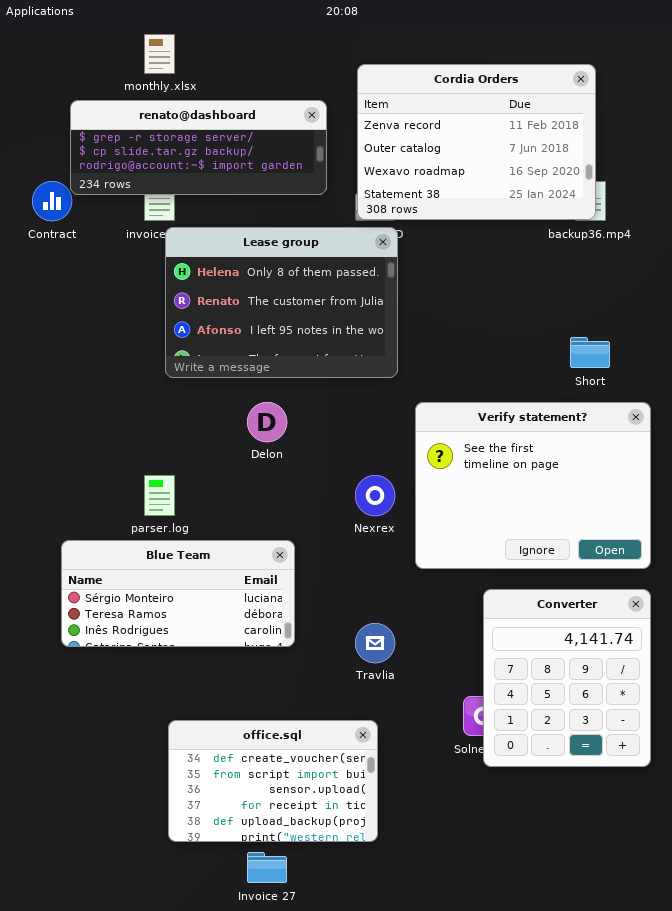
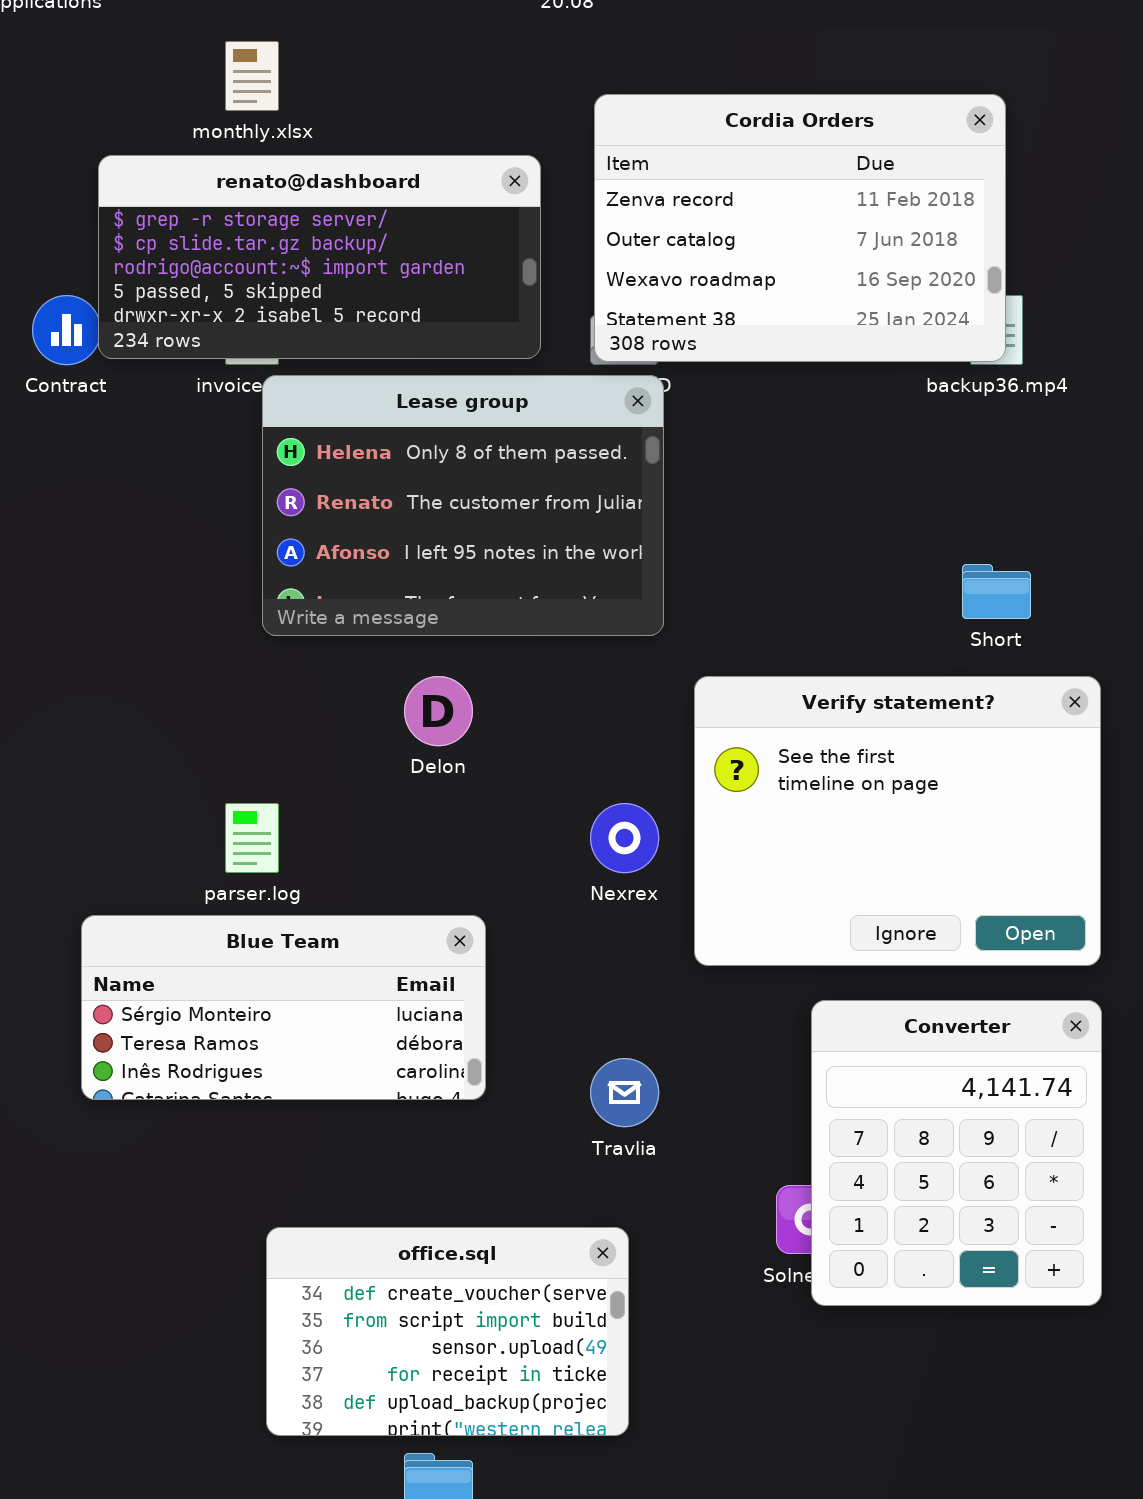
renato@dashboard: [70,100,327,195] -> [98,155,541,359], resized

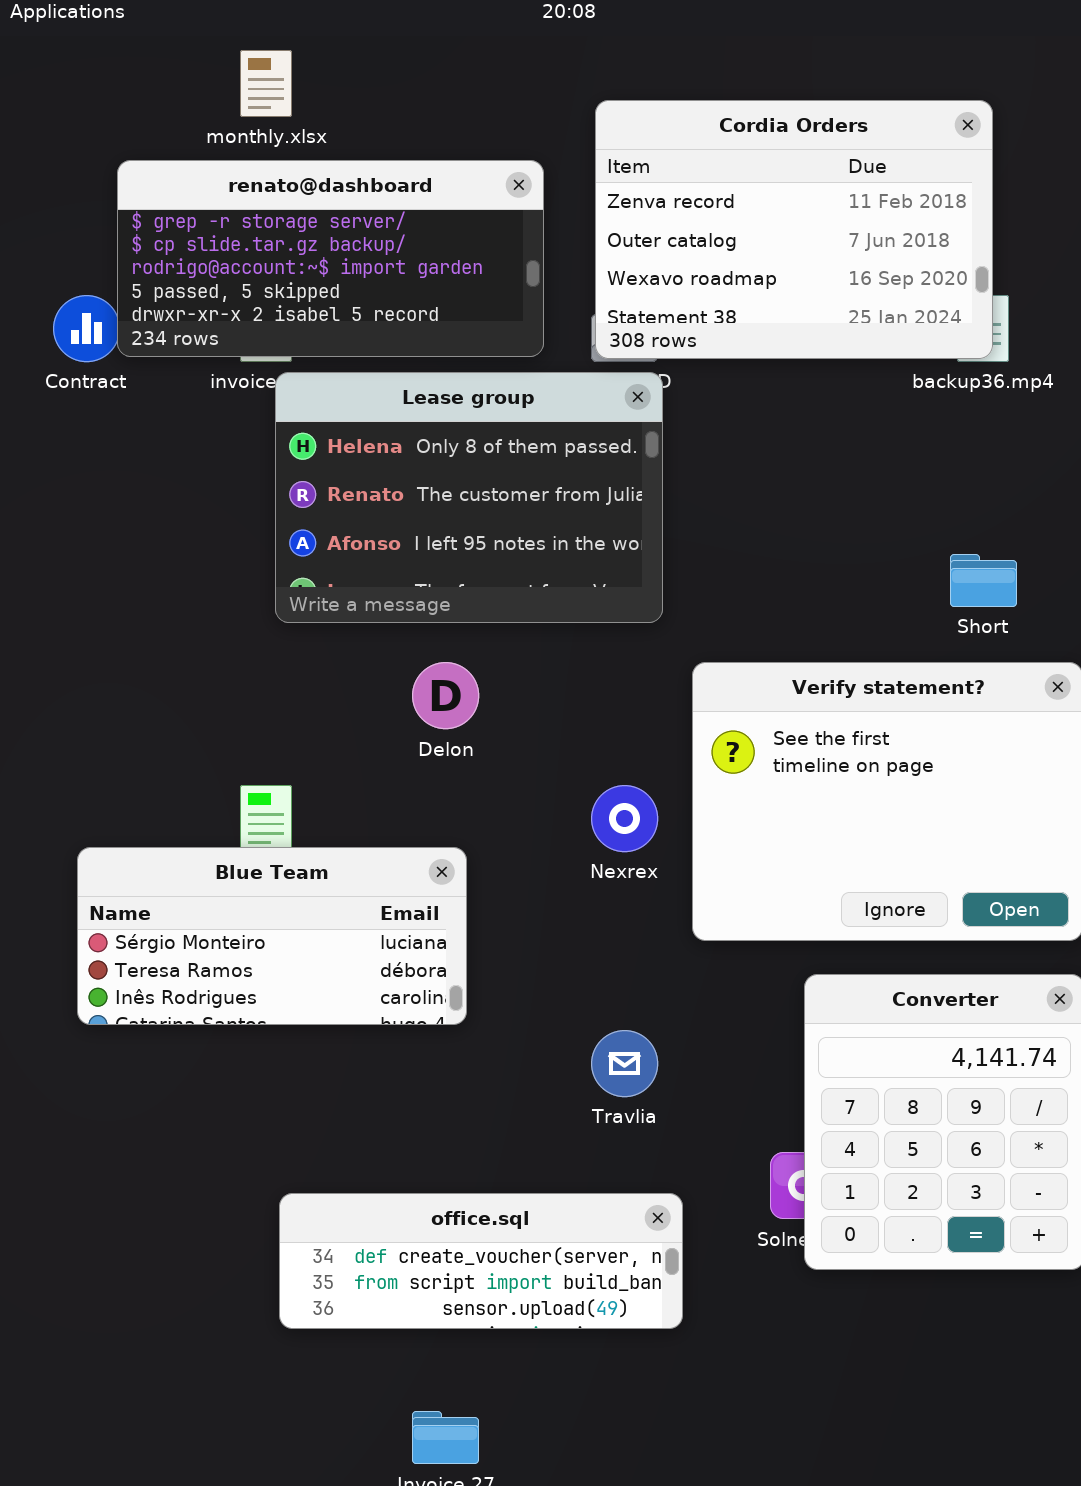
Blue Team: [81,915,486,1100] -> [77,847,467,1025], moved
office.sql: [266,1227,629,1436] -> [279,1193,683,1329], resized

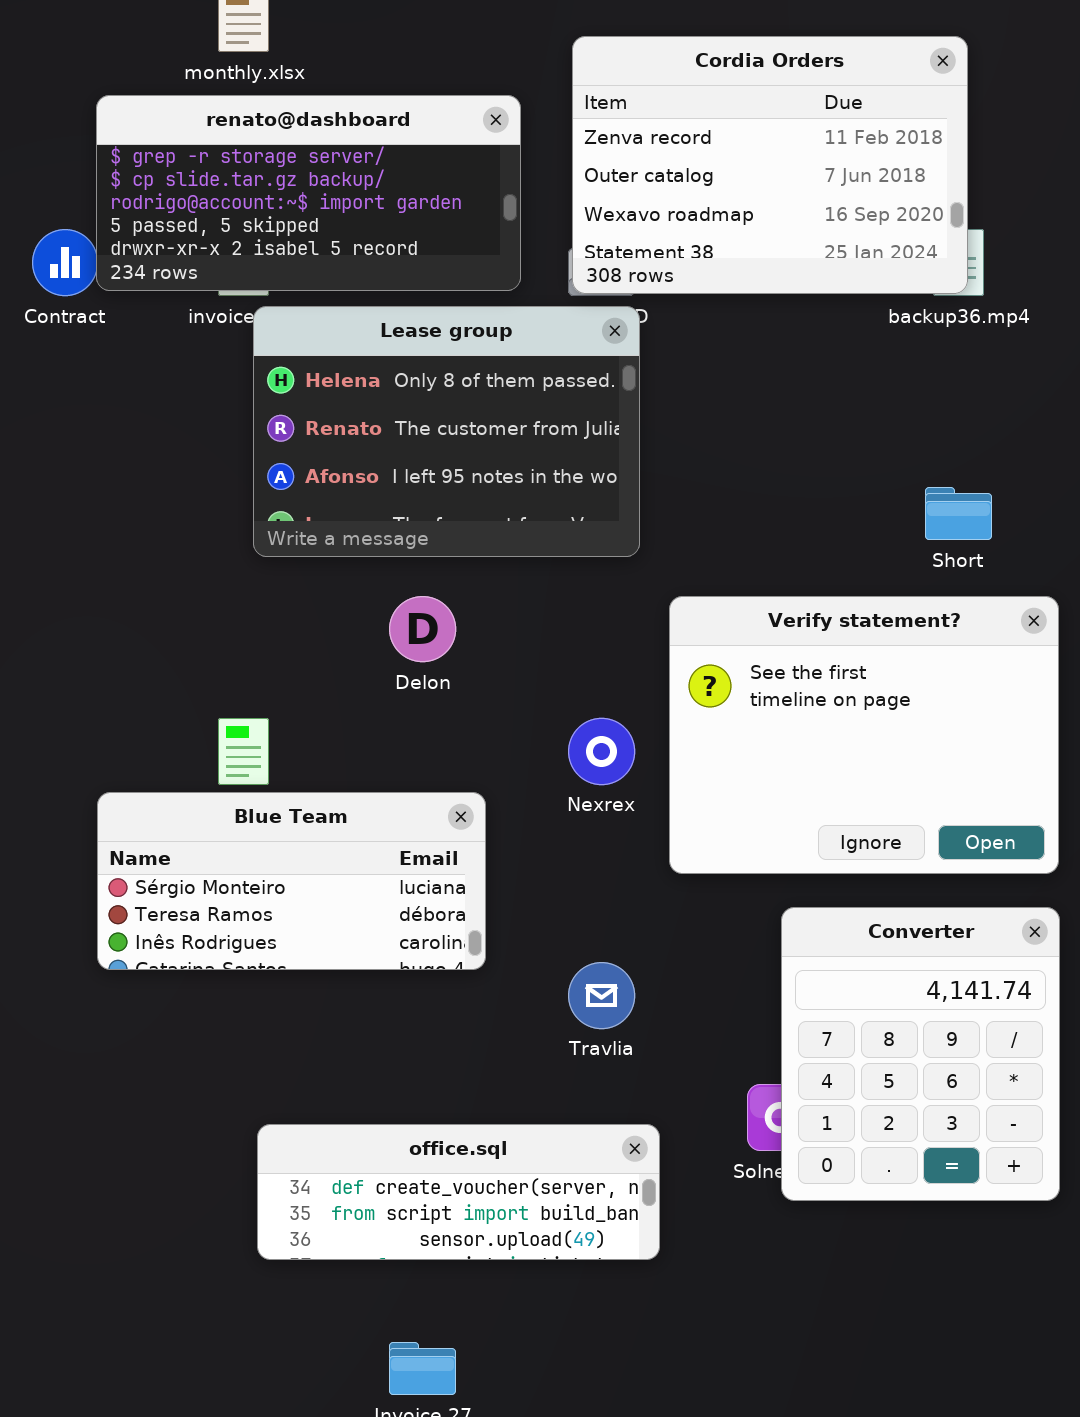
Blue Team: [77,847,467,1025] -> [97,792,486,970], moved

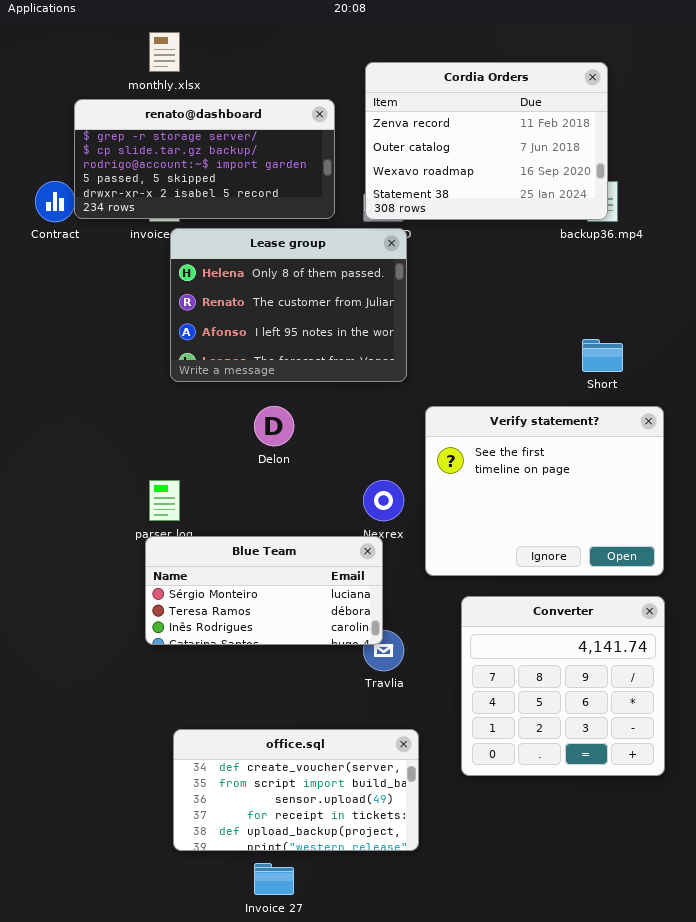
Blue Team: [97,792,486,970] -> [145,536,383,645], moved
Converter: [781,907,1060,1201] -> [461,596,665,776], resized
office.sql: [257,1124,660,1260] -> [173,729,419,851], resized

